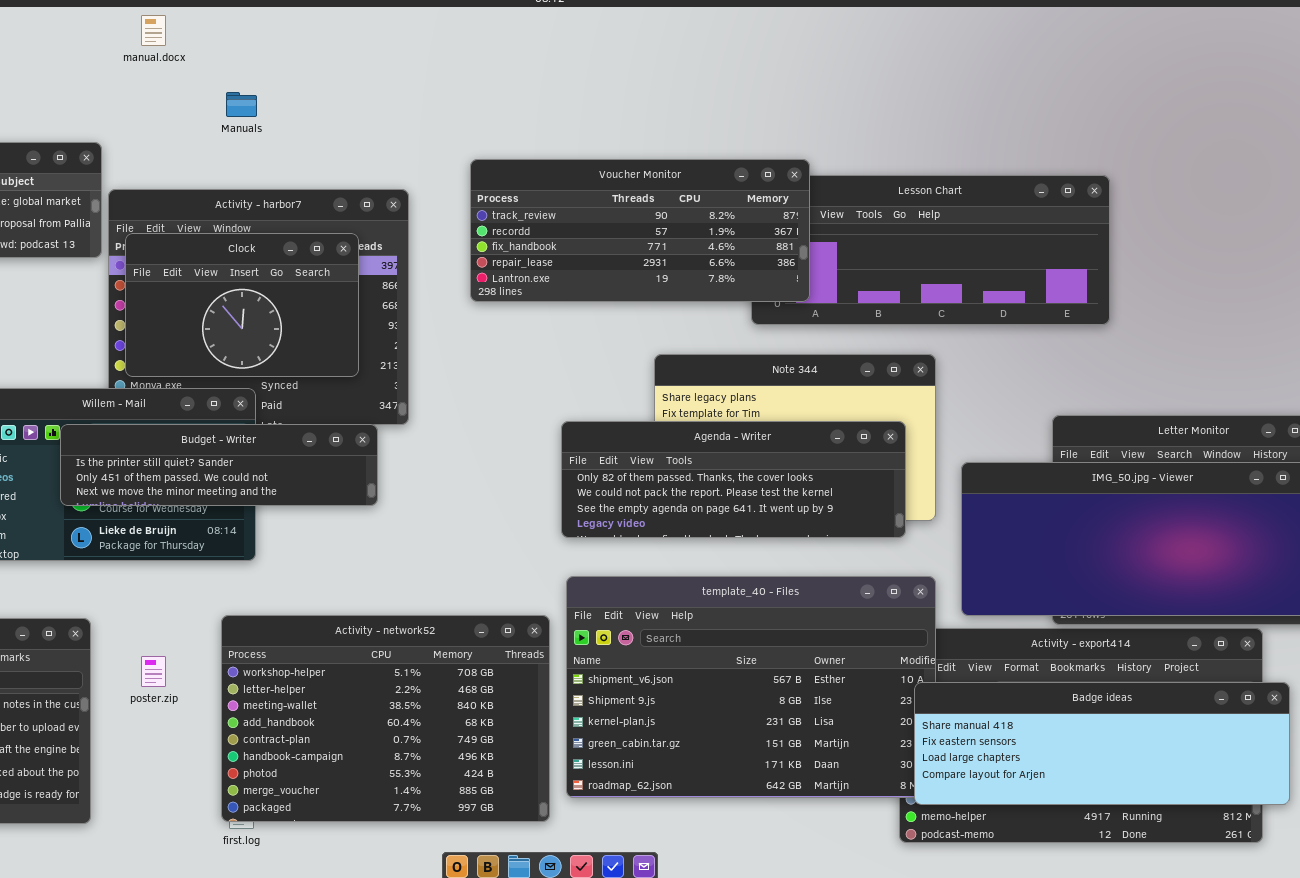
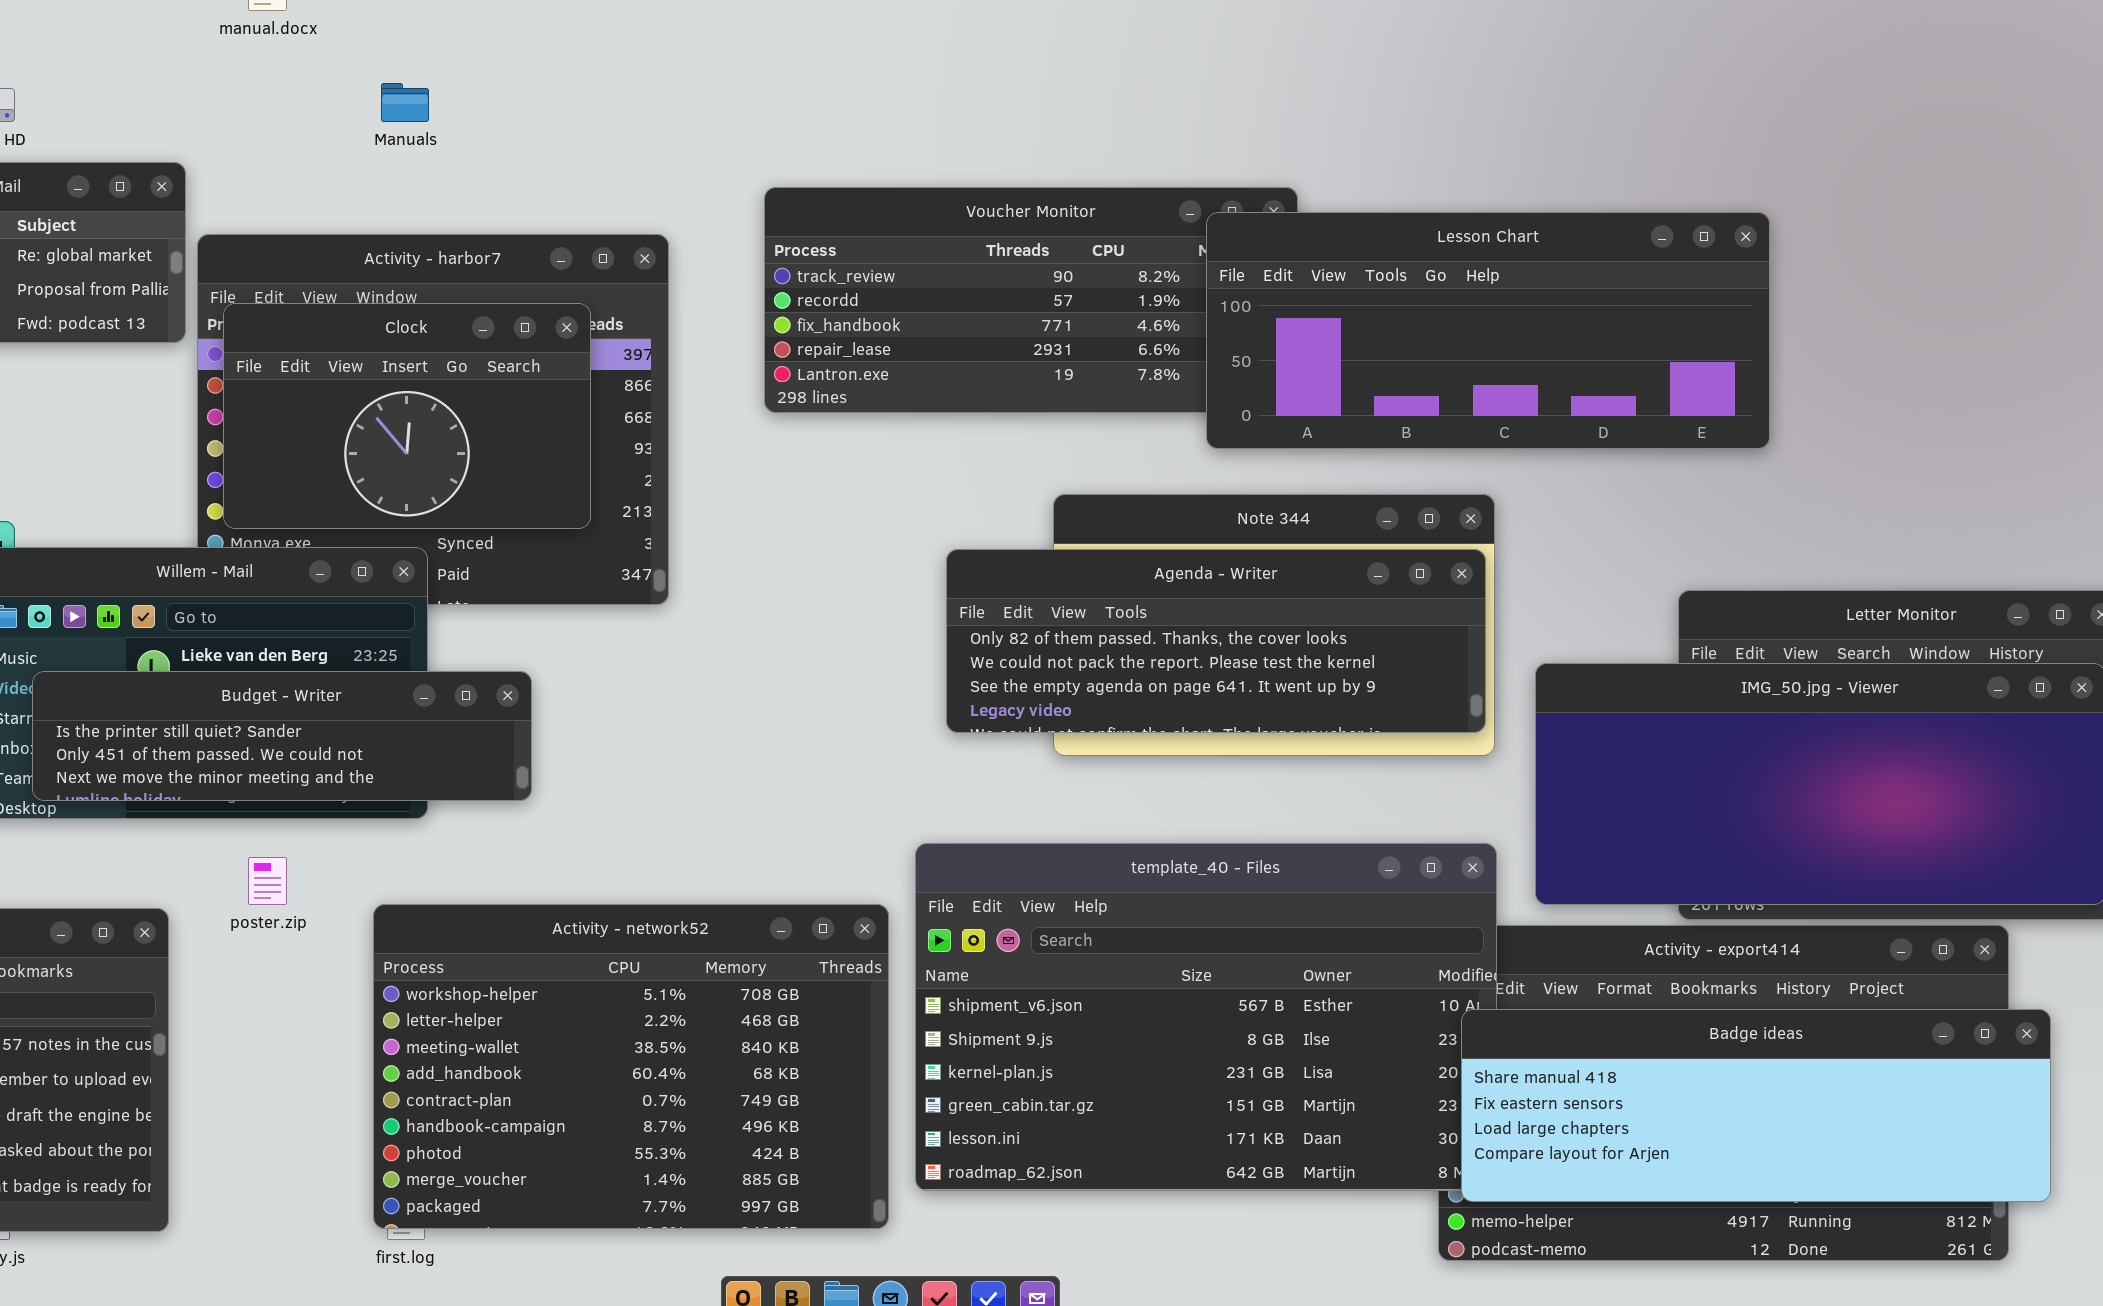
Lesson Chart: [751,175,1110,325] -> [1206,212,1770,449], raised
Agenda - Writer: [561,421,906,538] -> [946,549,1486,733], moved
Budget - Writer: [60,424,378,506] -> [32,671,532,801], moved
poster.zip: [141,656,166,687] -> [248,857,287,905], moved

